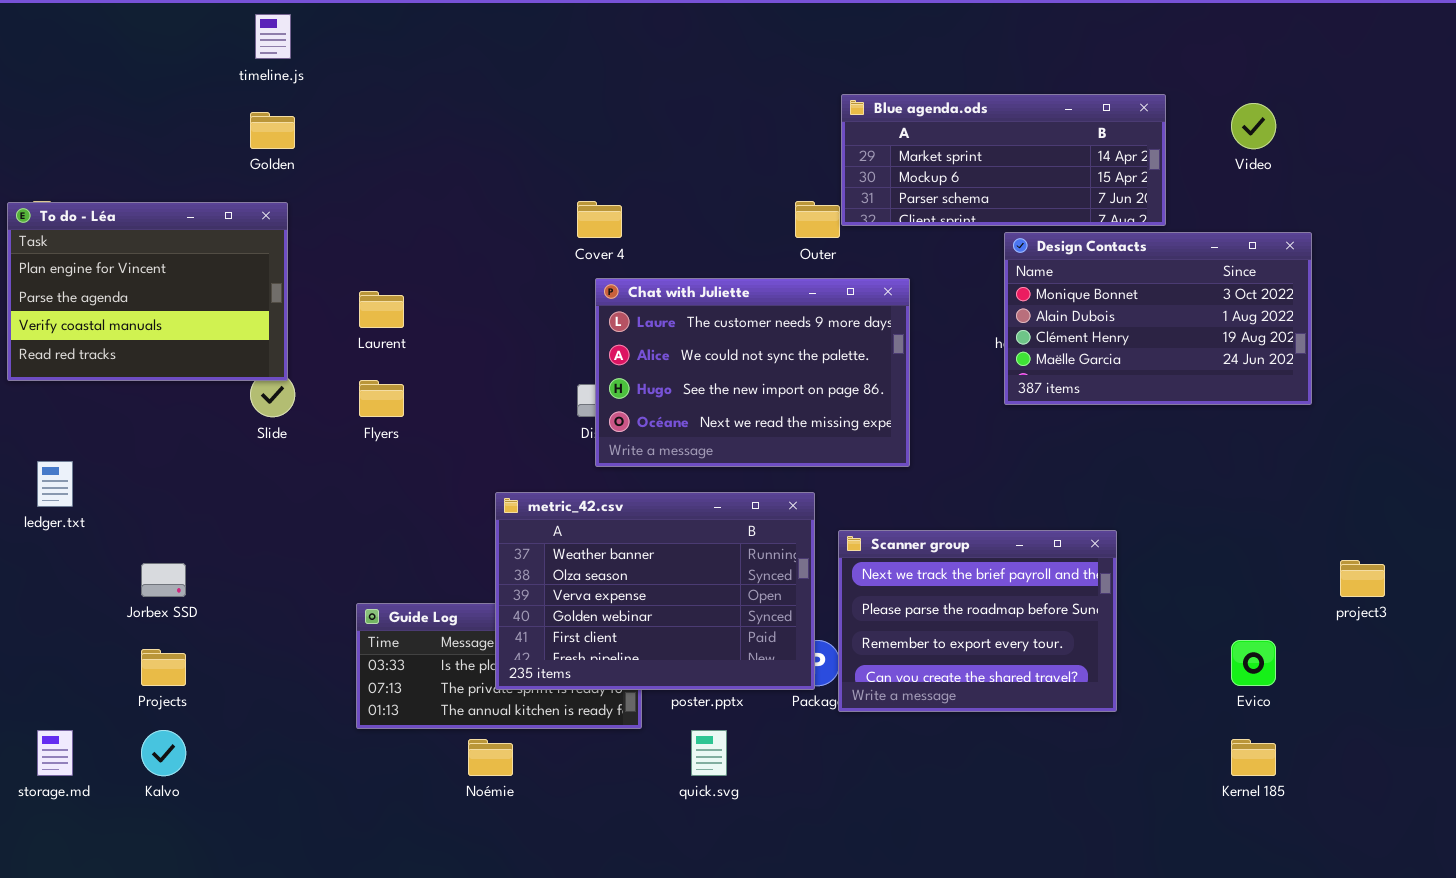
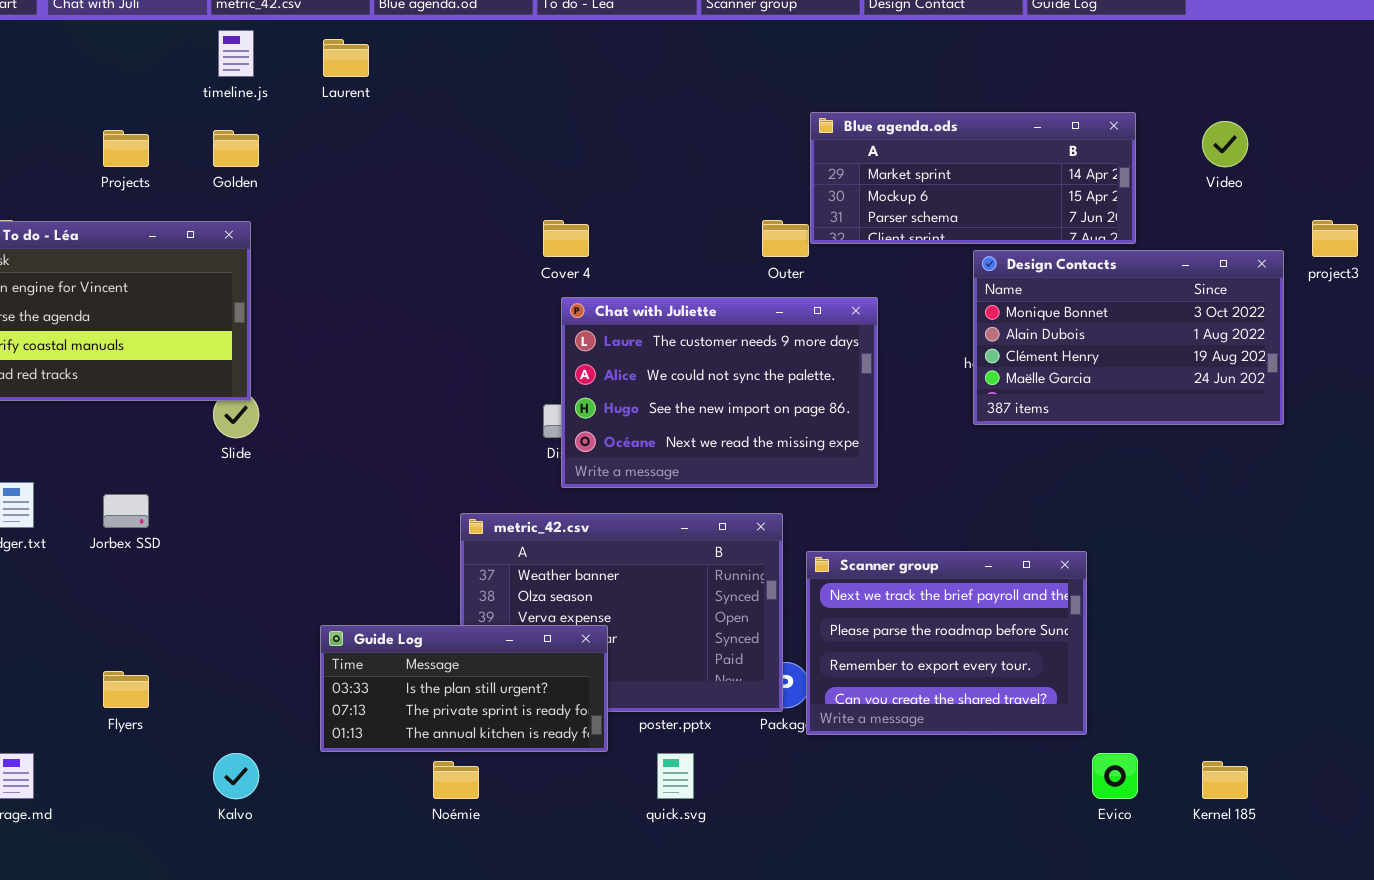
Laurent: [359,291,404,328] -> [323,39,369,77], moved
Flyers: [359,380,404,417] -> [103,671,149,708], moved
project3: [1340,560,1385,597] -> [1312,220,1358,257], moved
Jorbex SSD: [141,563,186,597] -> [103,494,149,528], moved
Guide Log: [356,603,642,729] -> [320,625,608,752], raised
Evico: [1231,640,1276,686] -> [1092,753,1138,799], moved
Projects: [141,649,186,686] -> [103,130,149,167], moved
Kalvo: [141,730,186,776] -> [213,753,259,799], moved

